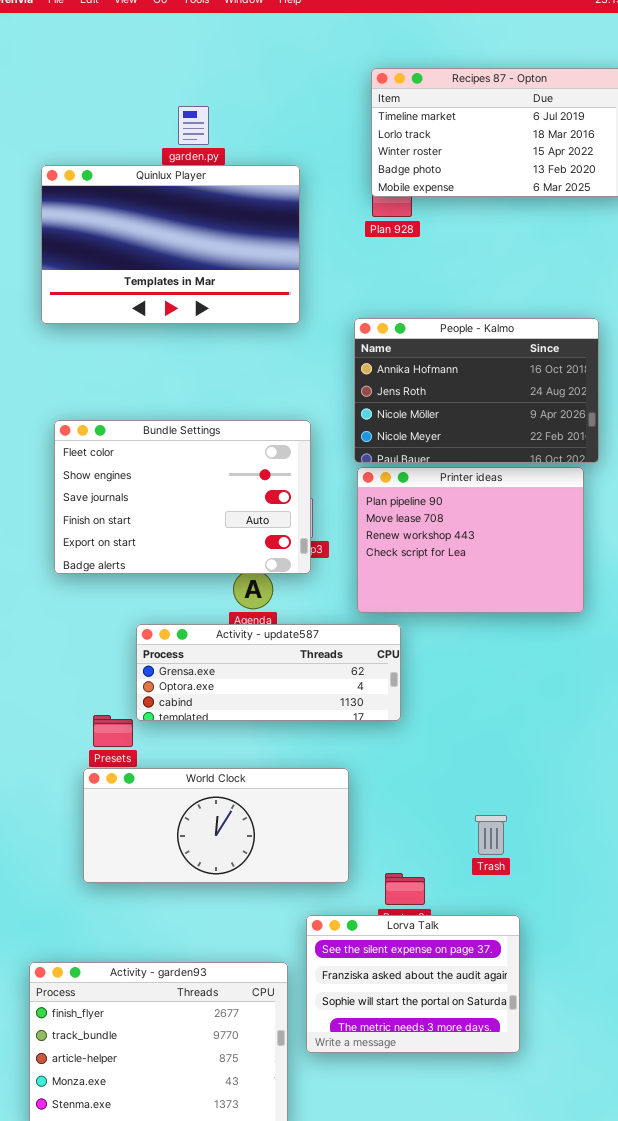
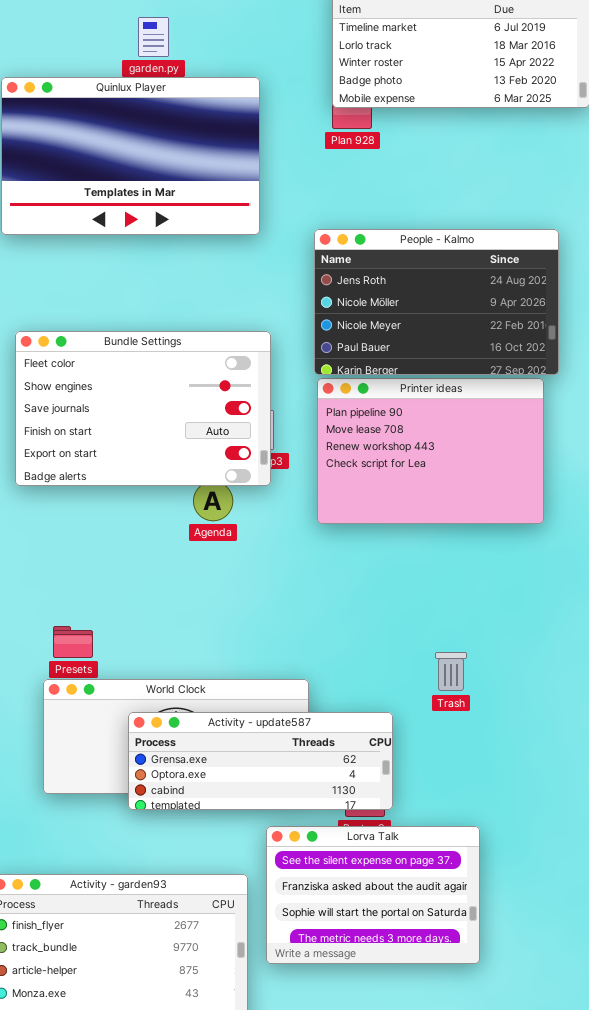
People - Kalmo: [354,318,599,463] -> [314,229,559,375], scrolled down 1 row
Activity - update587: [136,624,401,721] -> [128,712,393,810], moved
Trash: [475,815,507,855] -> [435,652,467,691], moved

